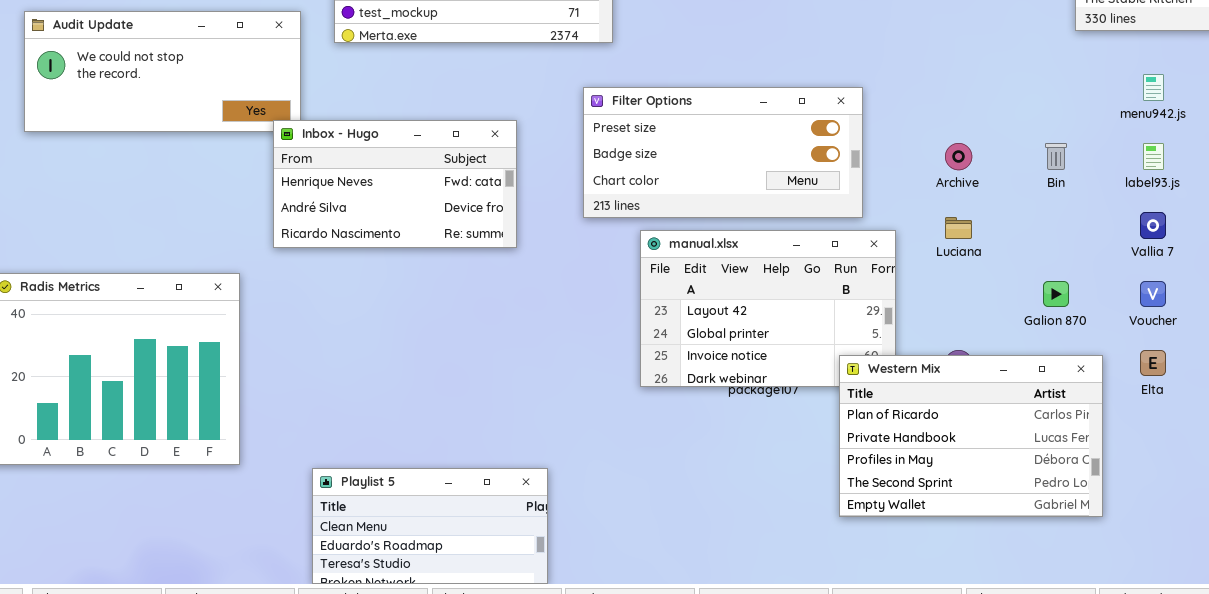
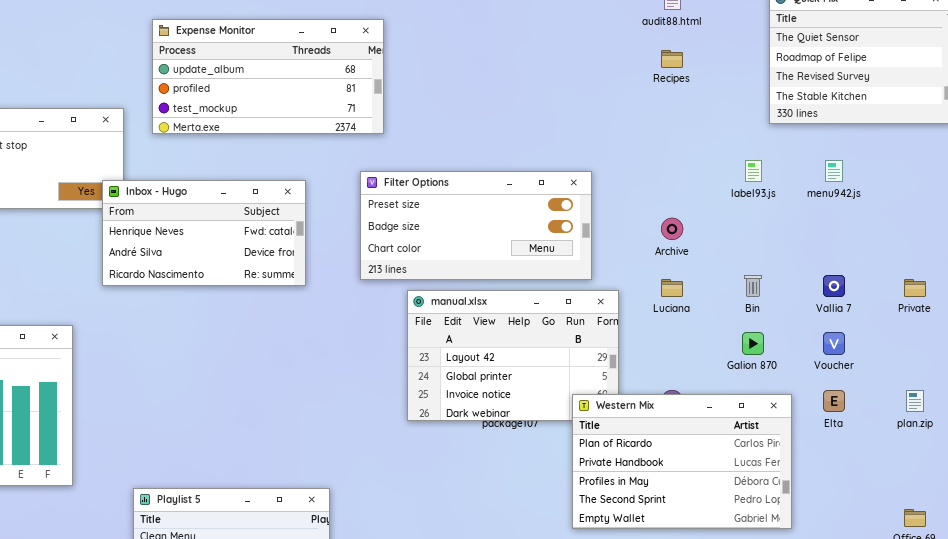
Inbox - Hugo: [273,120,517,248] -> [102,180,306,286], moved
Bin: [1045,143,1067,170] -> [744,275,762,297], moved
label93.js: [1143,143,1164,170] -> [745,160,762,182], moved

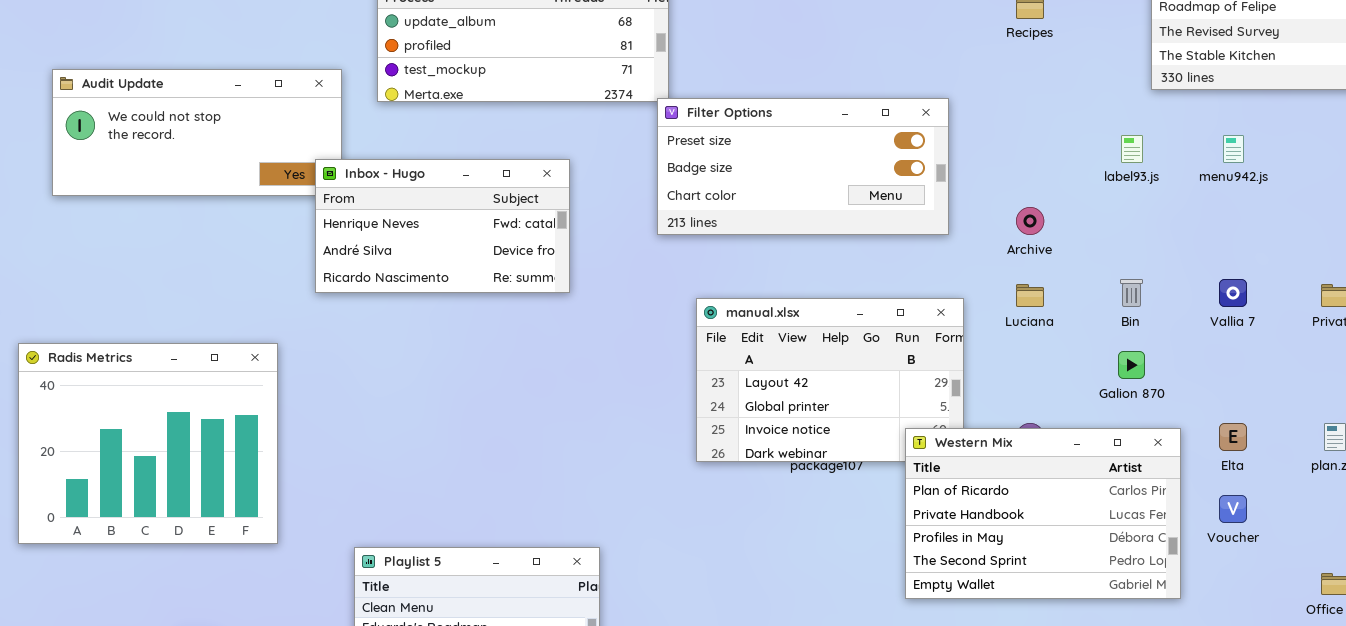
Filter Options: [360,171,592,280] -> [657,98,949,235], moved
Voucher: [823,332,845,355] -> [1219,495,1247,523], moved

